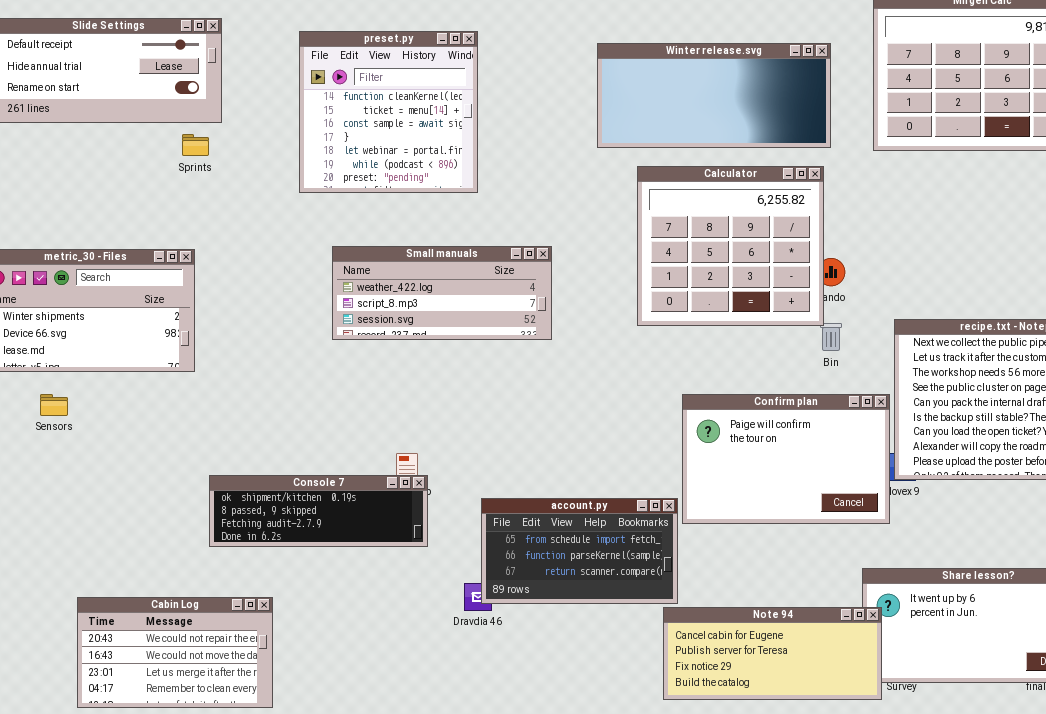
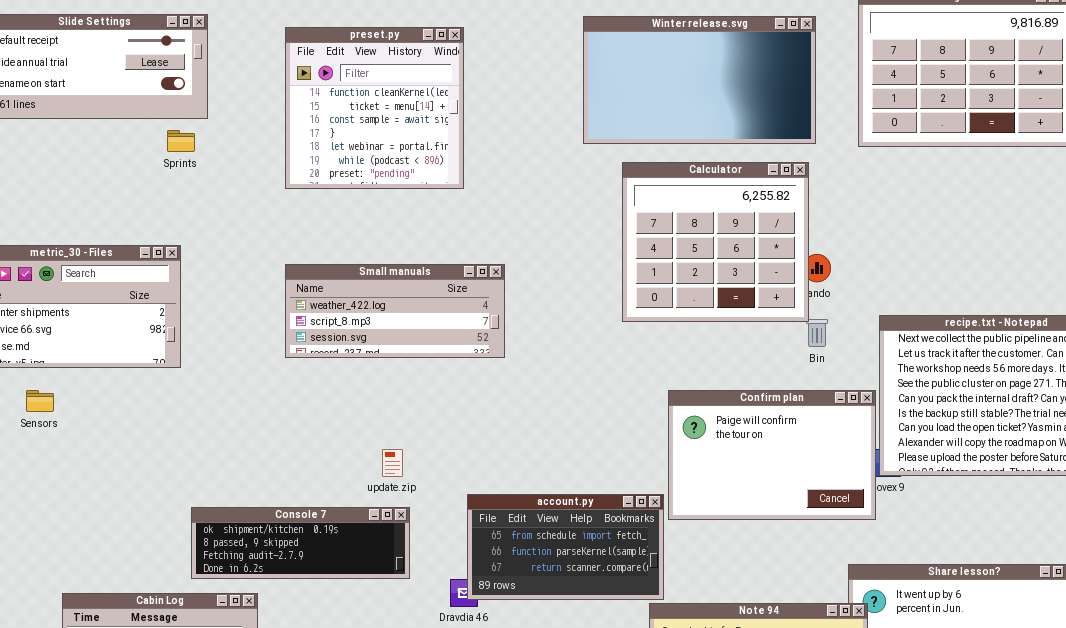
Winter release.svg: [597,43,831,148] -> [583,16,816,144], resized
Small manuals: [332,246,552,340] -> [285,264,505,358], moved
Console 7: [209,475,428,547] -> [191,507,410,579], moved

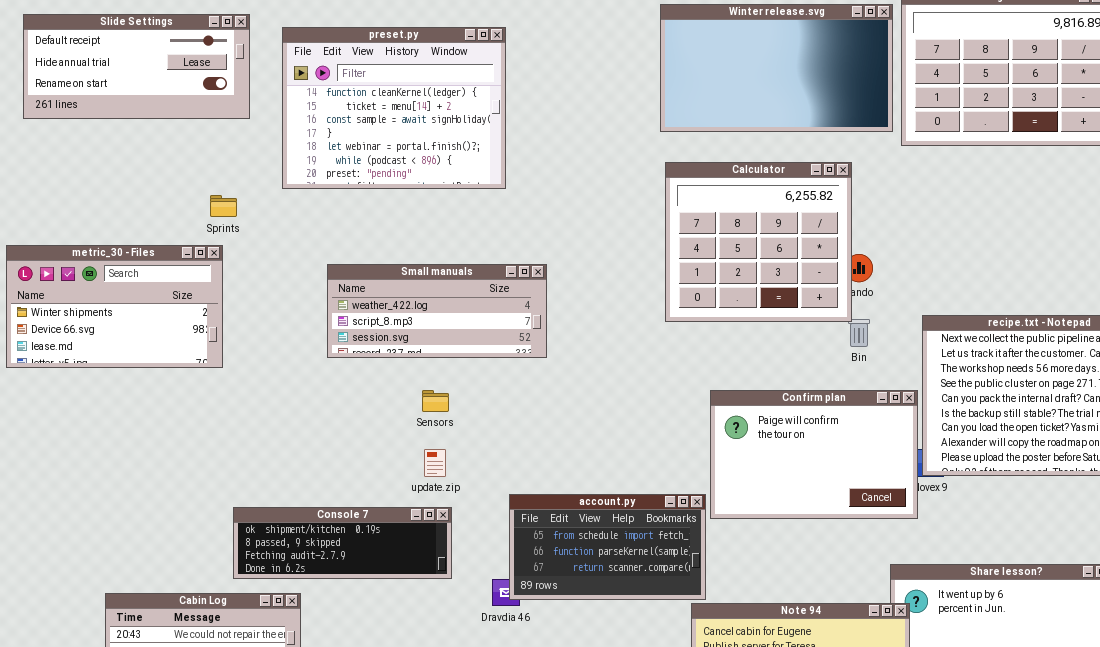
Winter release.svg: [583,16,816,144] -> [660,4,893,132], moved
preset.py: [285,27,464,189] -> [282,27,506,189], resized
Sprints: [167,130,195,152] -> [210,195,237,217], moved
Sensors: [26,390,54,412] -> [422,390,449,412], moved

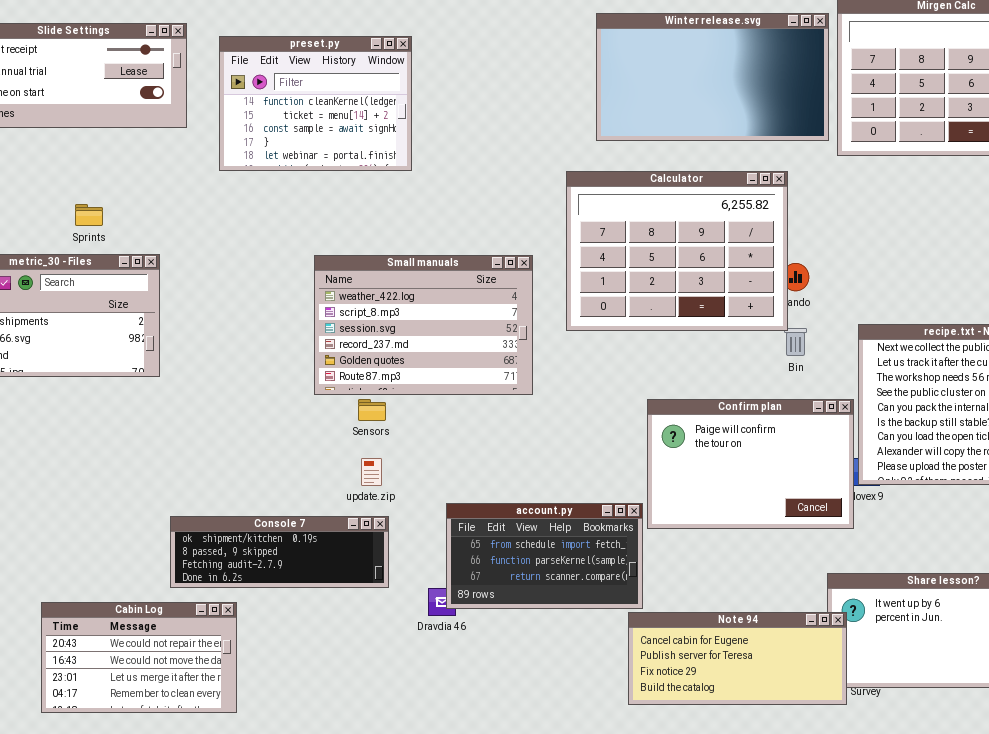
preset.py: [282,27,506,189] -> [219,36,412,171], resized
Calculator: [665,162,852,322] -> [566,171,788,331], resized
Sprints: [210,195,237,217] -> [75,204,103,226], moved
Small manuals: [327,264,547,358] -> [314,255,533,395], moved, resized

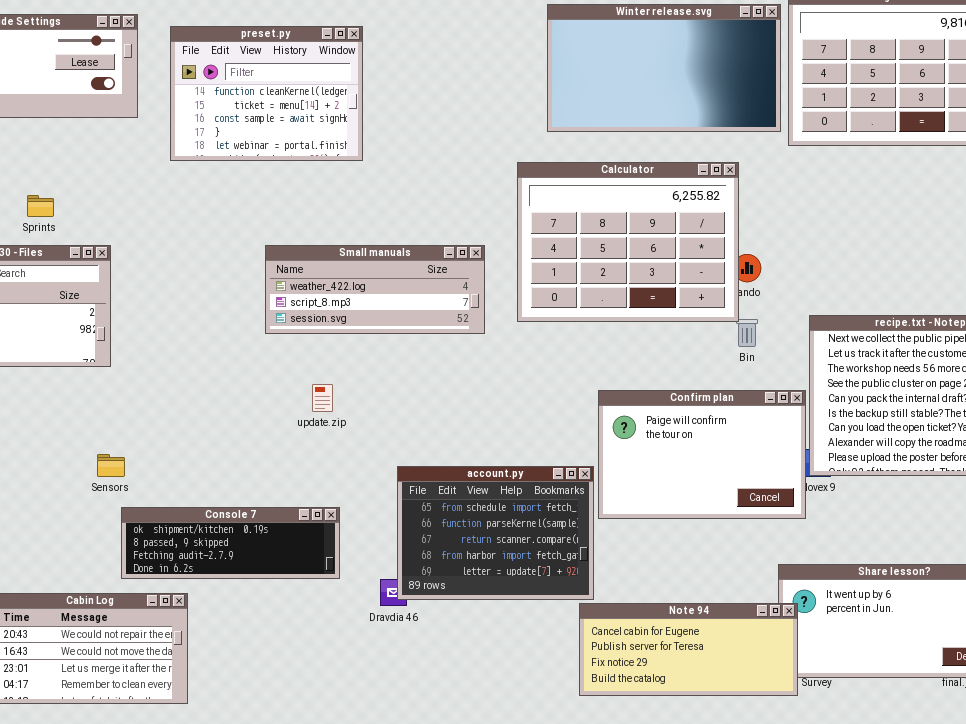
Small manuals: [314,255,533,395] -> [265,245,485,334], resized
Sensors: [358,399,386,421] -> [97,454,125,477], moved
update.zip: [361,458,382,486] -> [312,384,333,412], moved
account.py: [446,503,643,609] -> [397,466,594,600], resized

